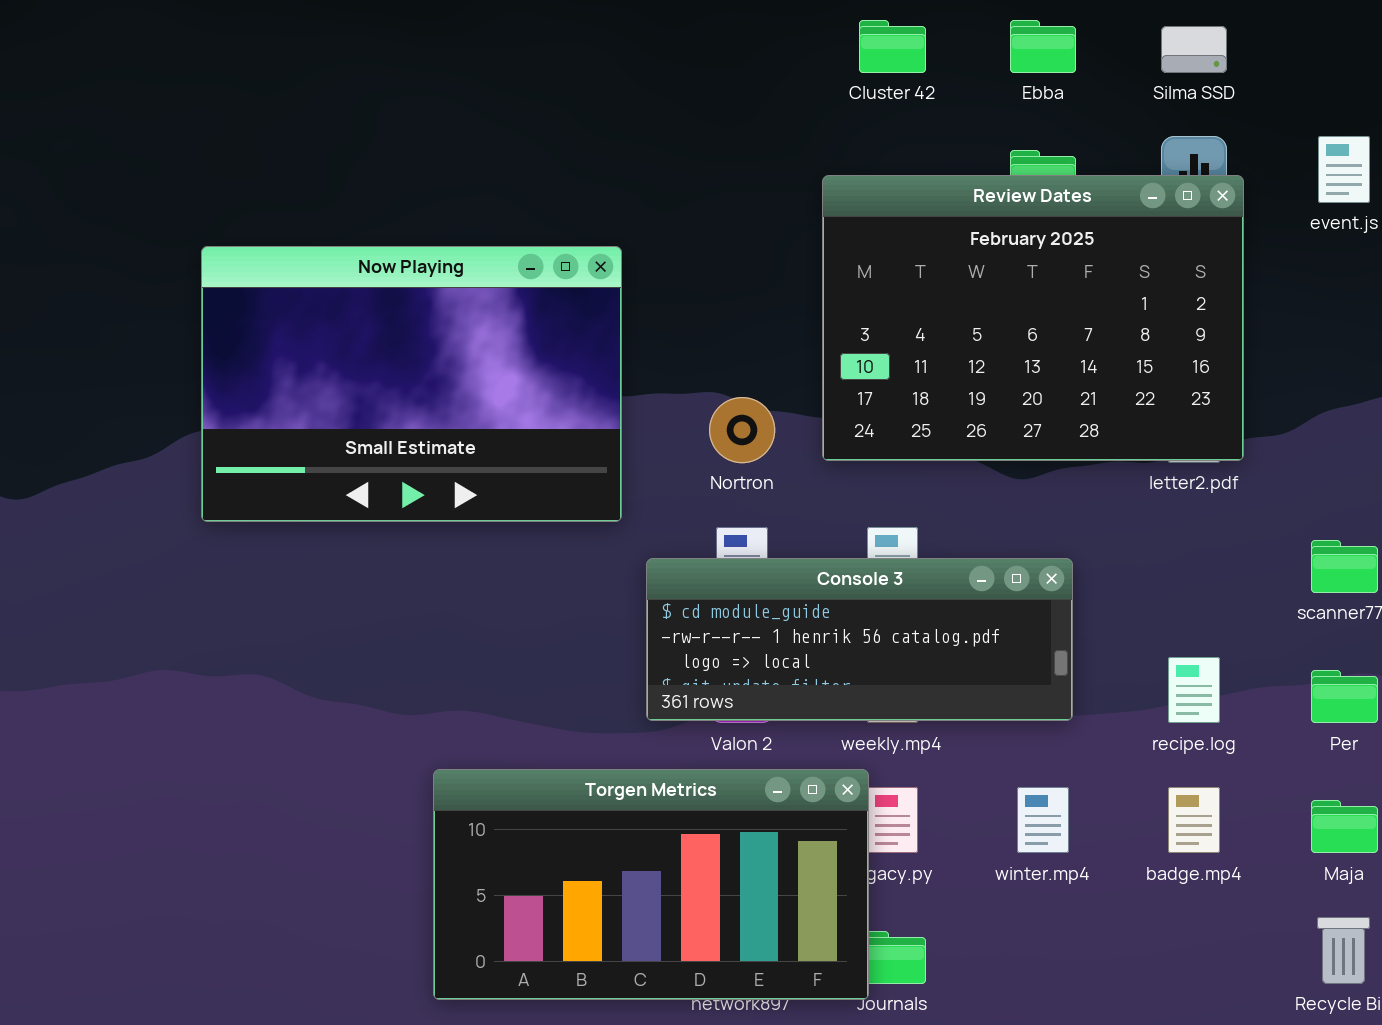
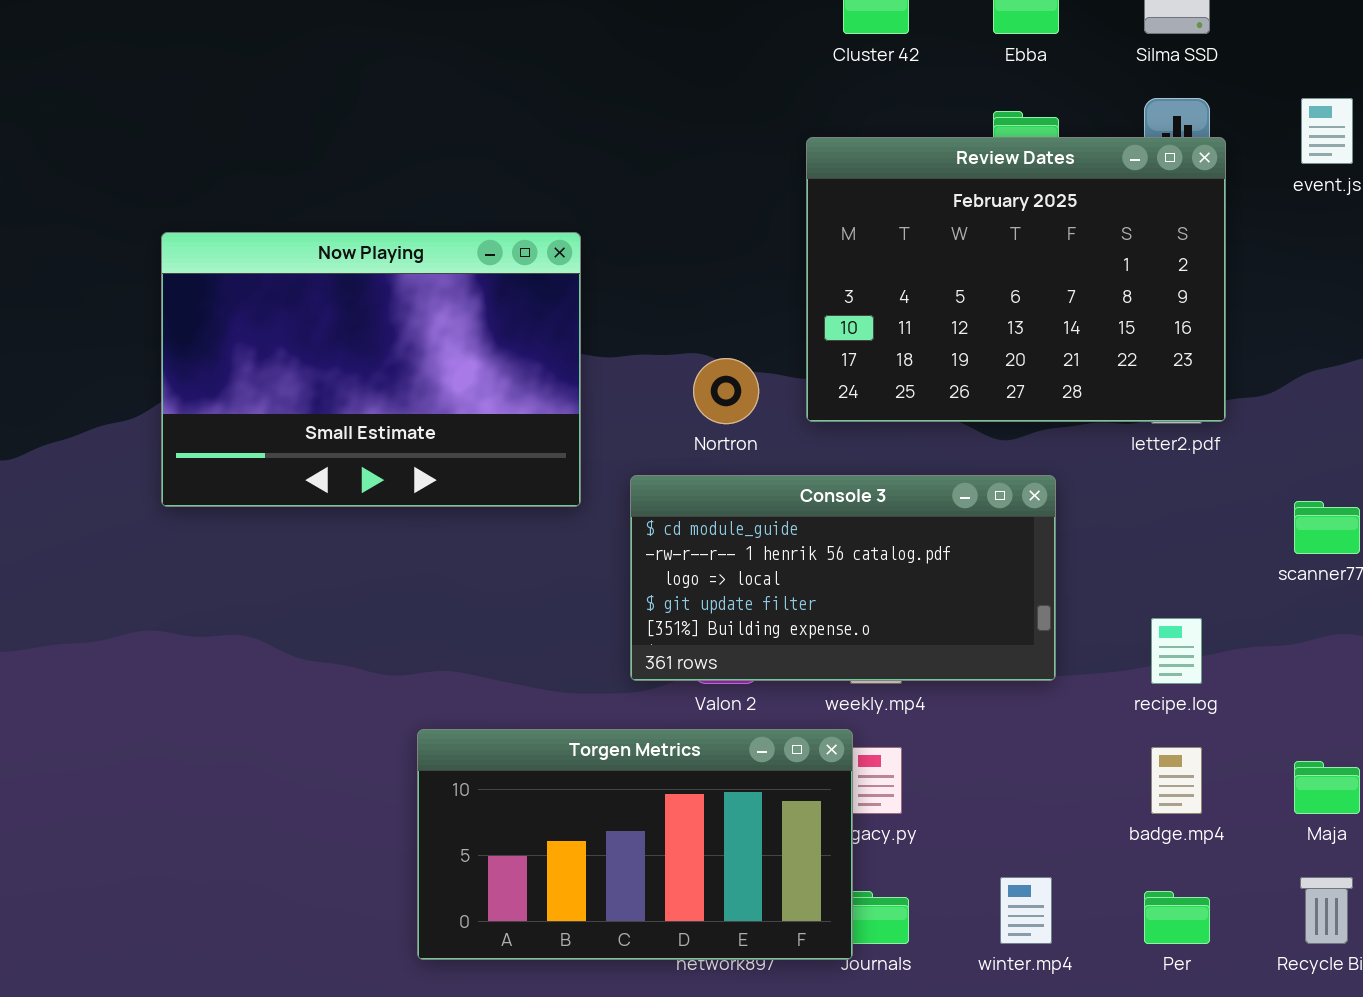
Now Playing: [201,246,622,522] -> [161,232,581,507], moved
Console 3: [646,558,1073,721] -> [630,475,1056,681], resized
Per: [1311,670,1378,723] -> [1144,891,1210,944], moved
winter.mp4: [1017,787,1069,853] -> [1000,877,1052,944], moved

